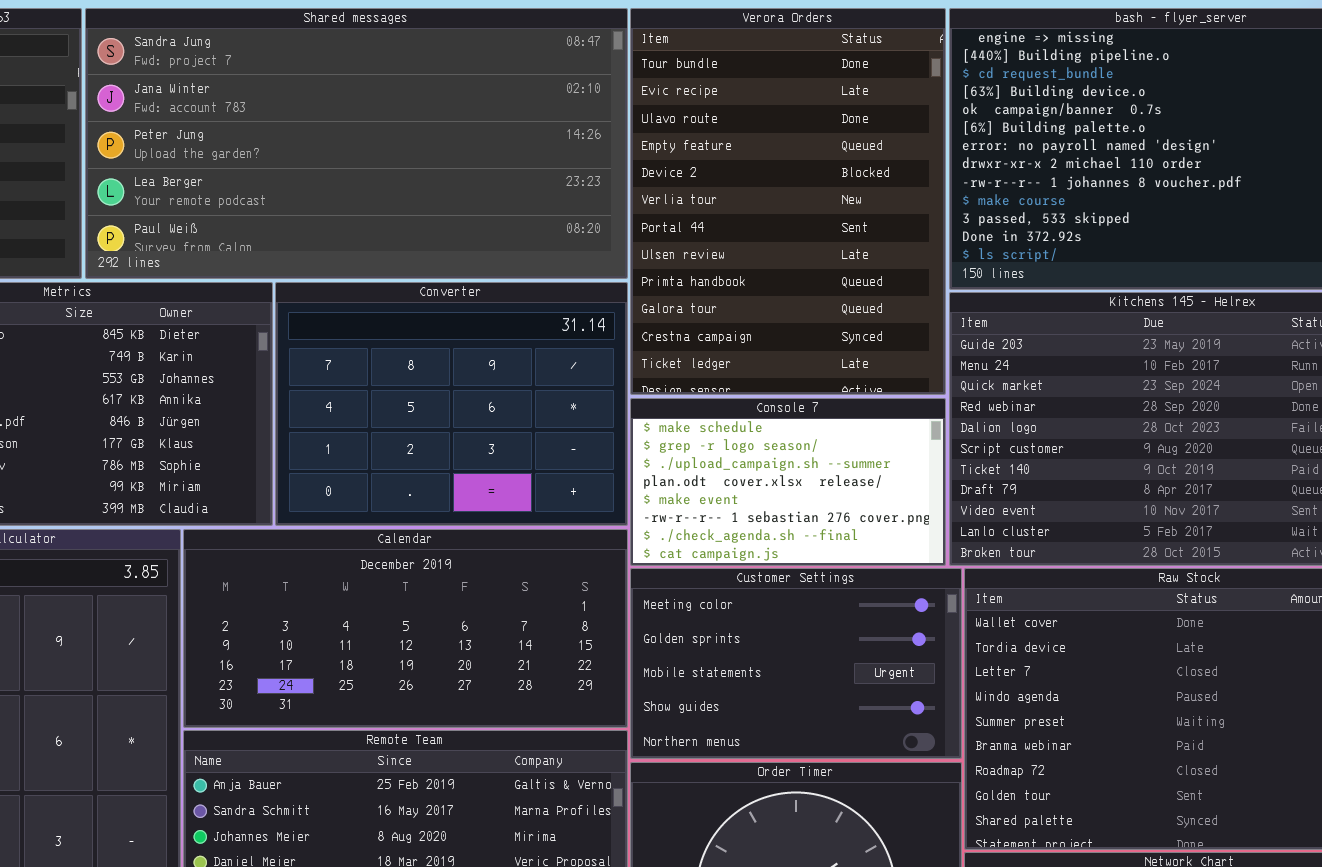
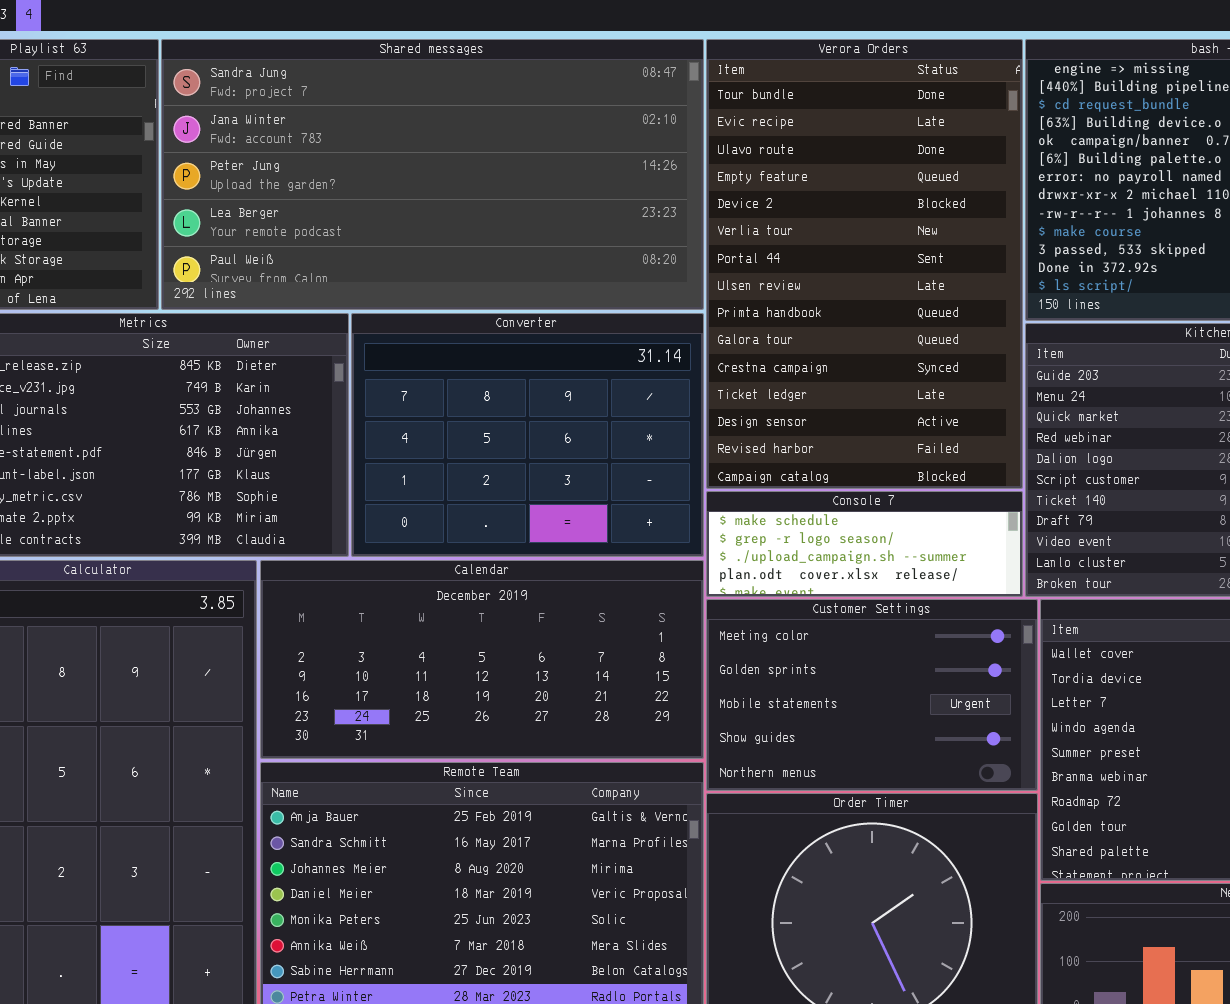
Verora Orders: [630,8,946,395] -> [706,39,1023,489], resized
Console 7: [630,398,946,566] -> [706,491,1023,597], resized

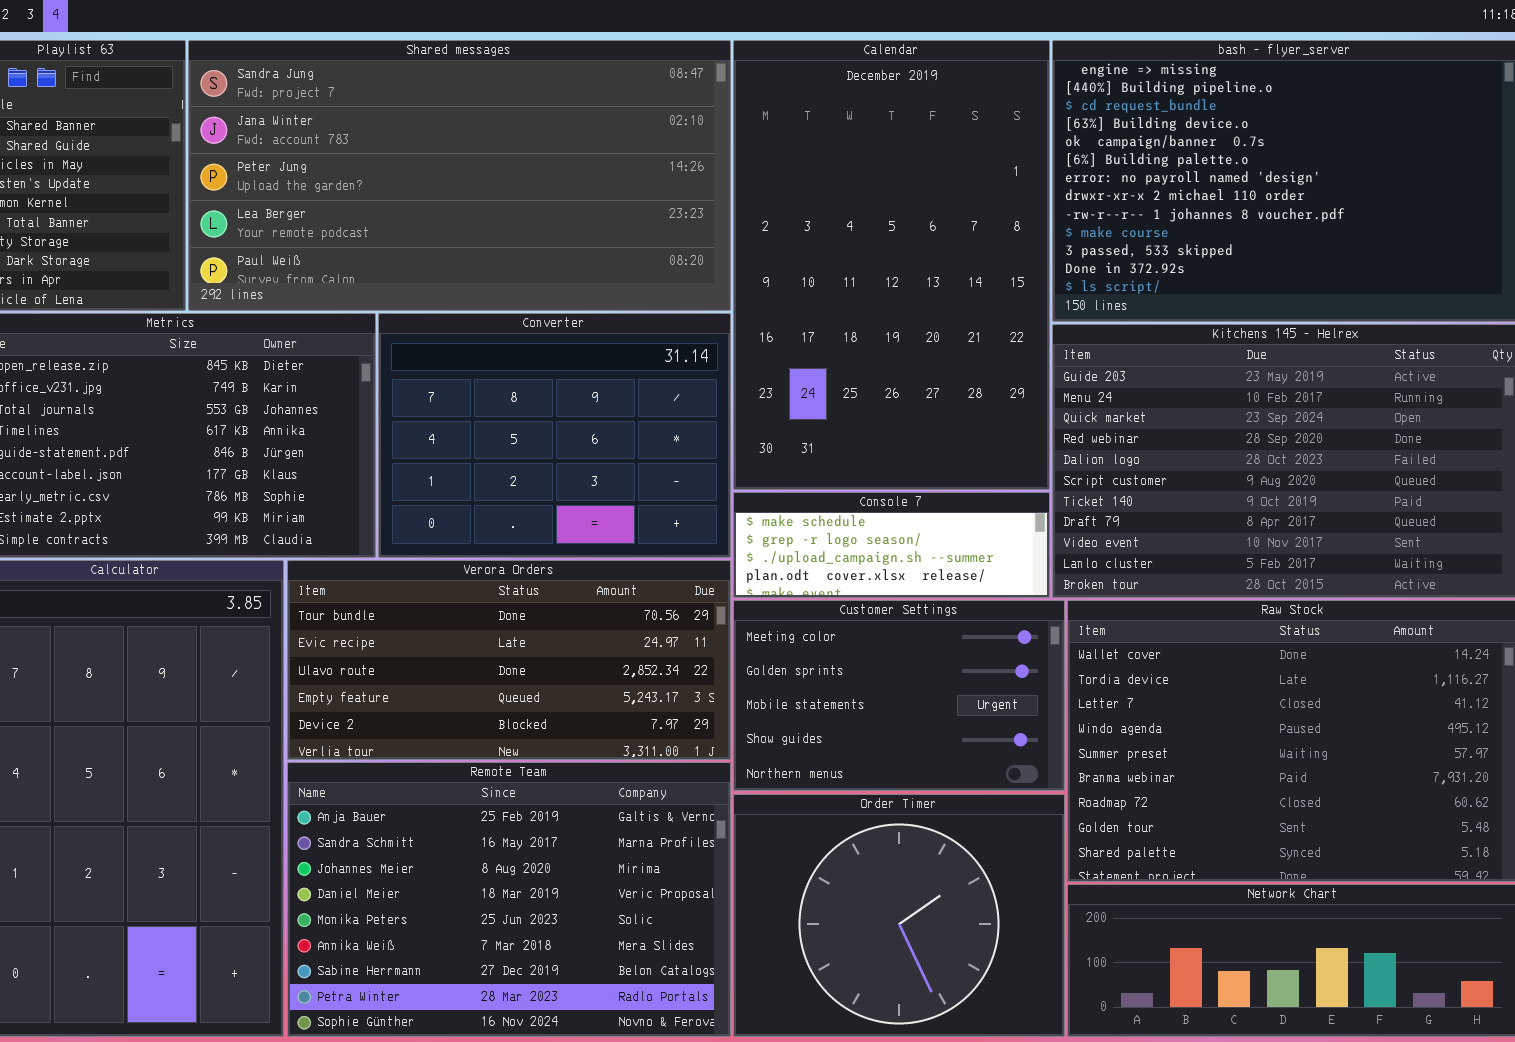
Verora Orders: [706,39,1023,489] -> [287,560,731,760], moved, resized
Calendar: [260,560,704,759] -> [733,40,1050,490], moved, resized

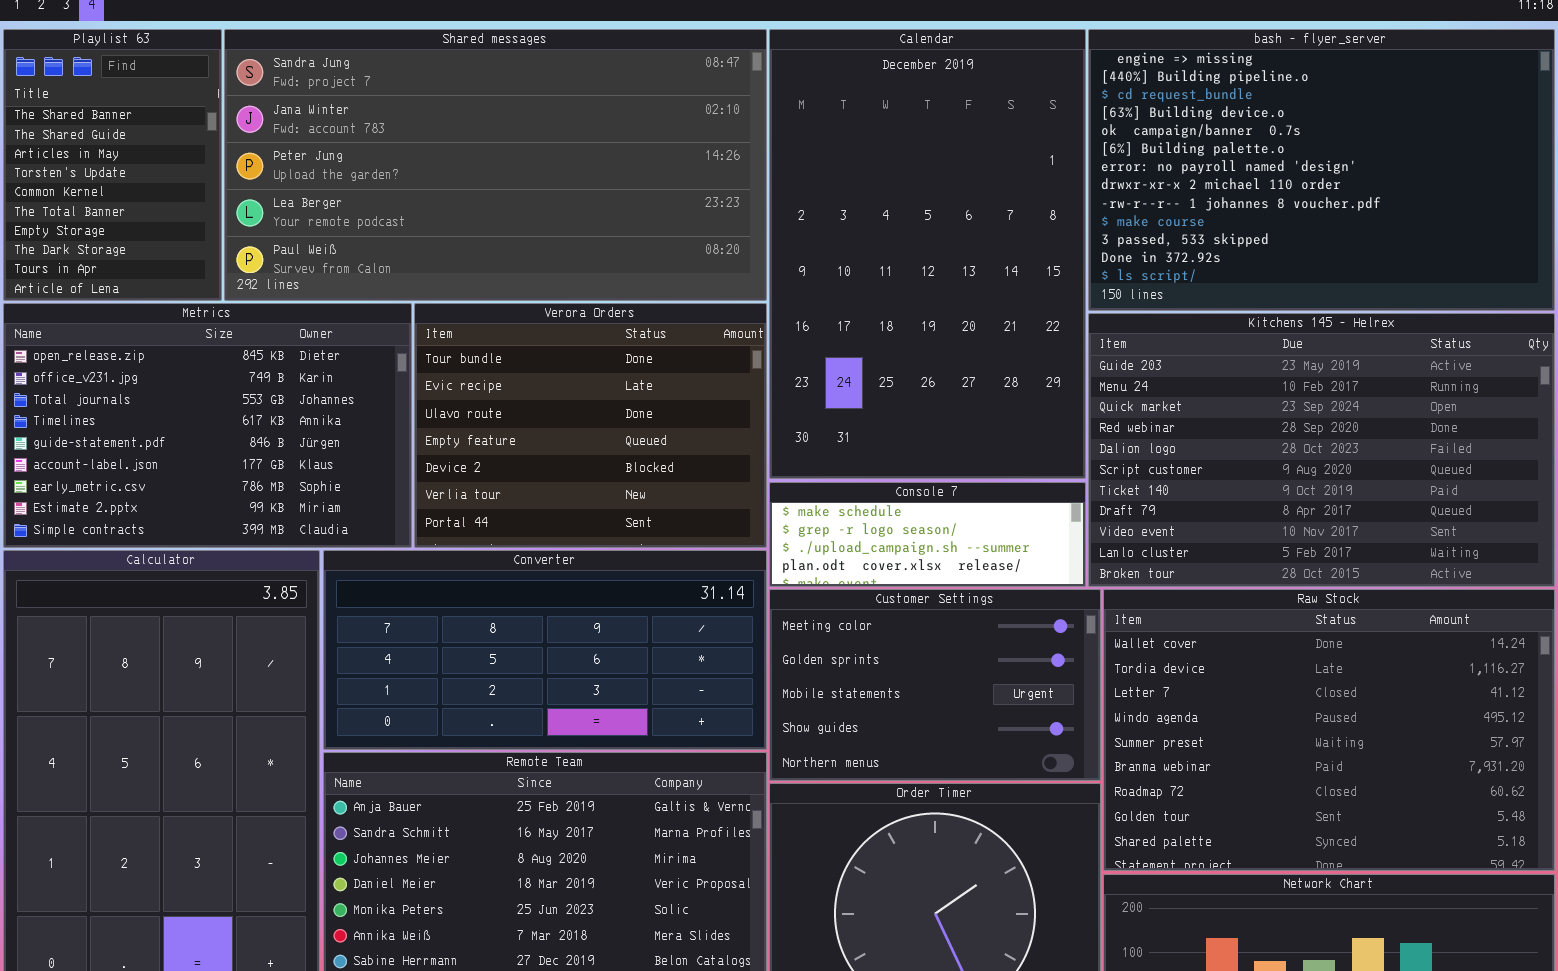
Converter: [378,313,731,558] -> [323,550,767,750], moved, resized
Verora Orders: [287,560,731,760] -> [414,303,767,548], moved, resized

